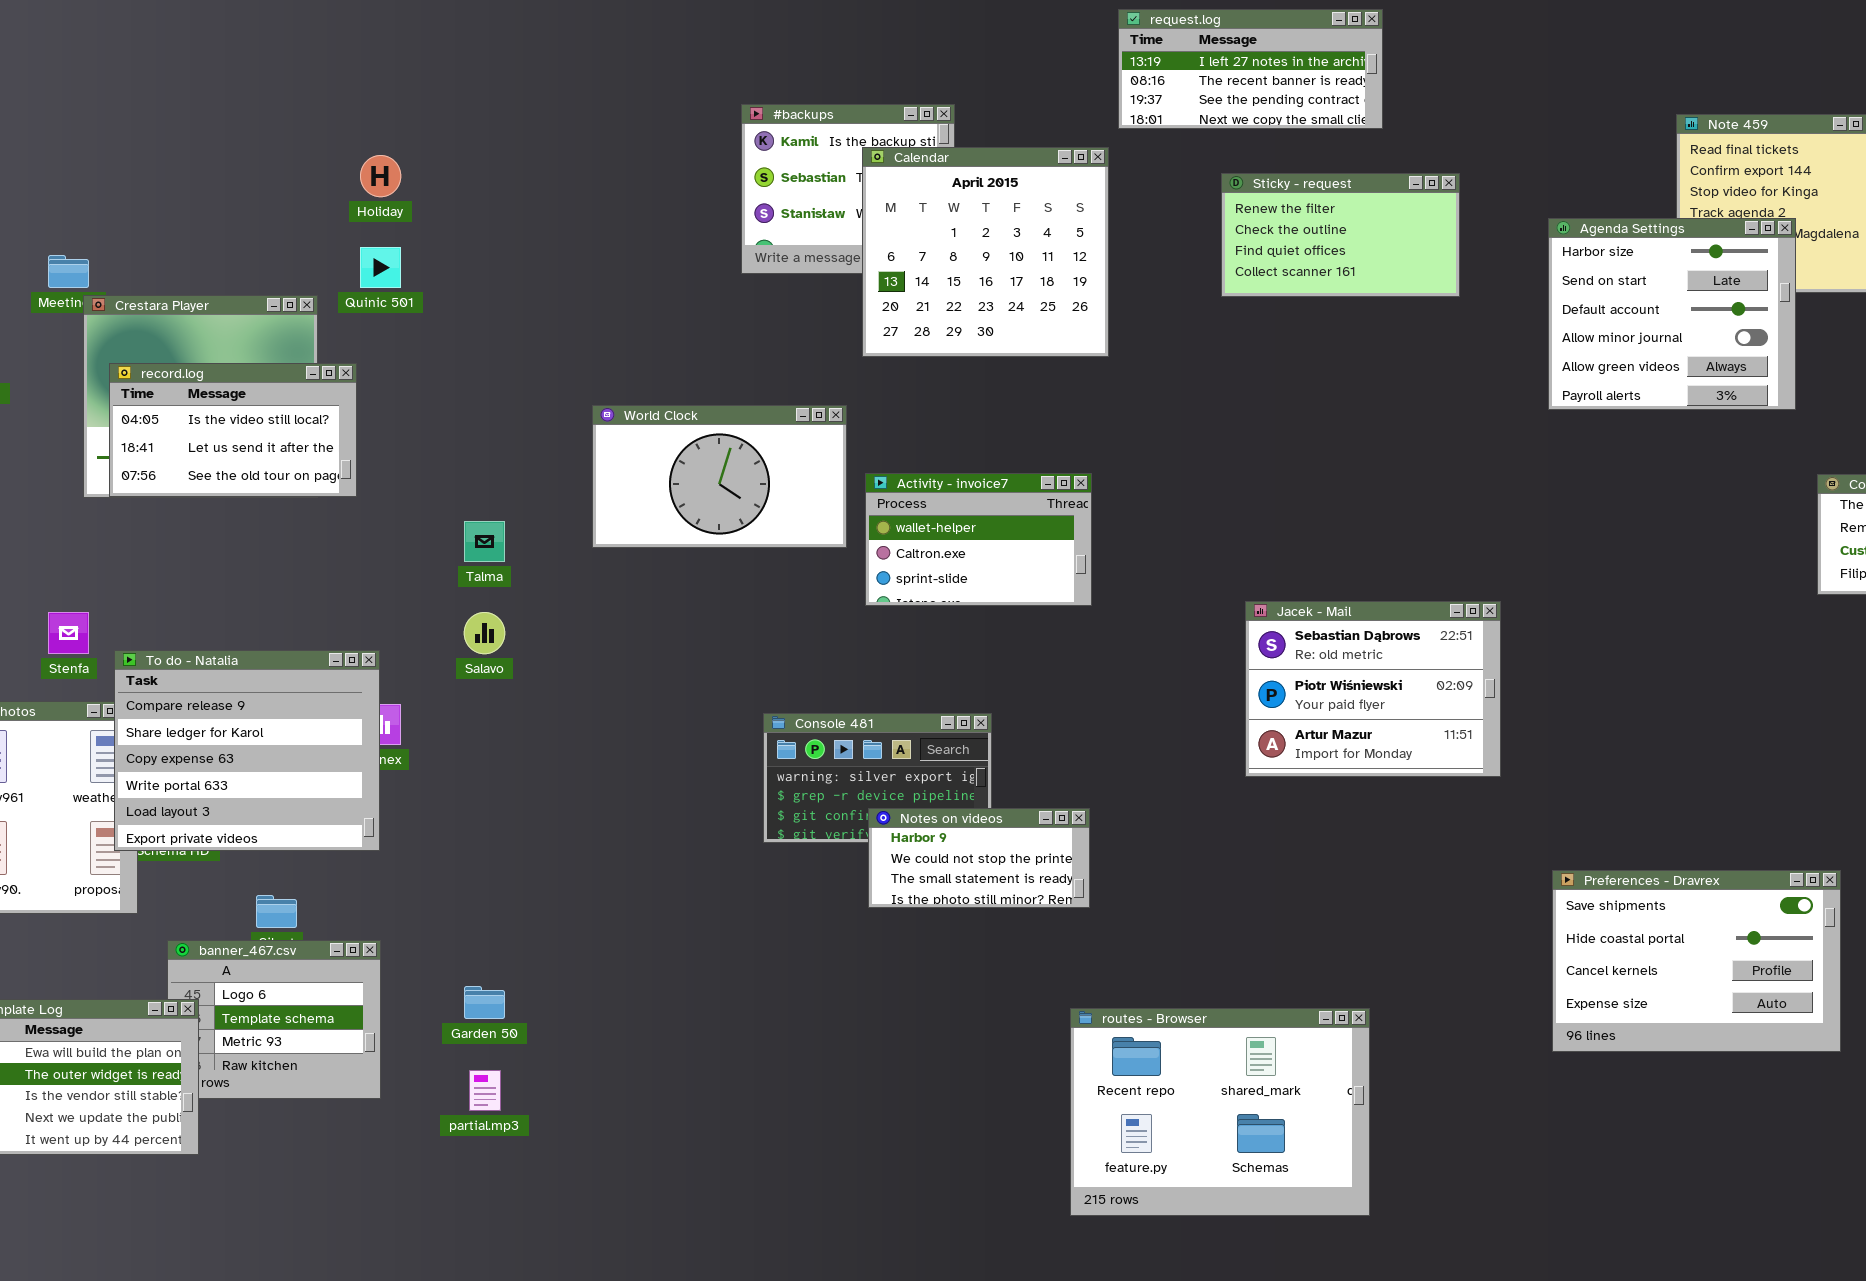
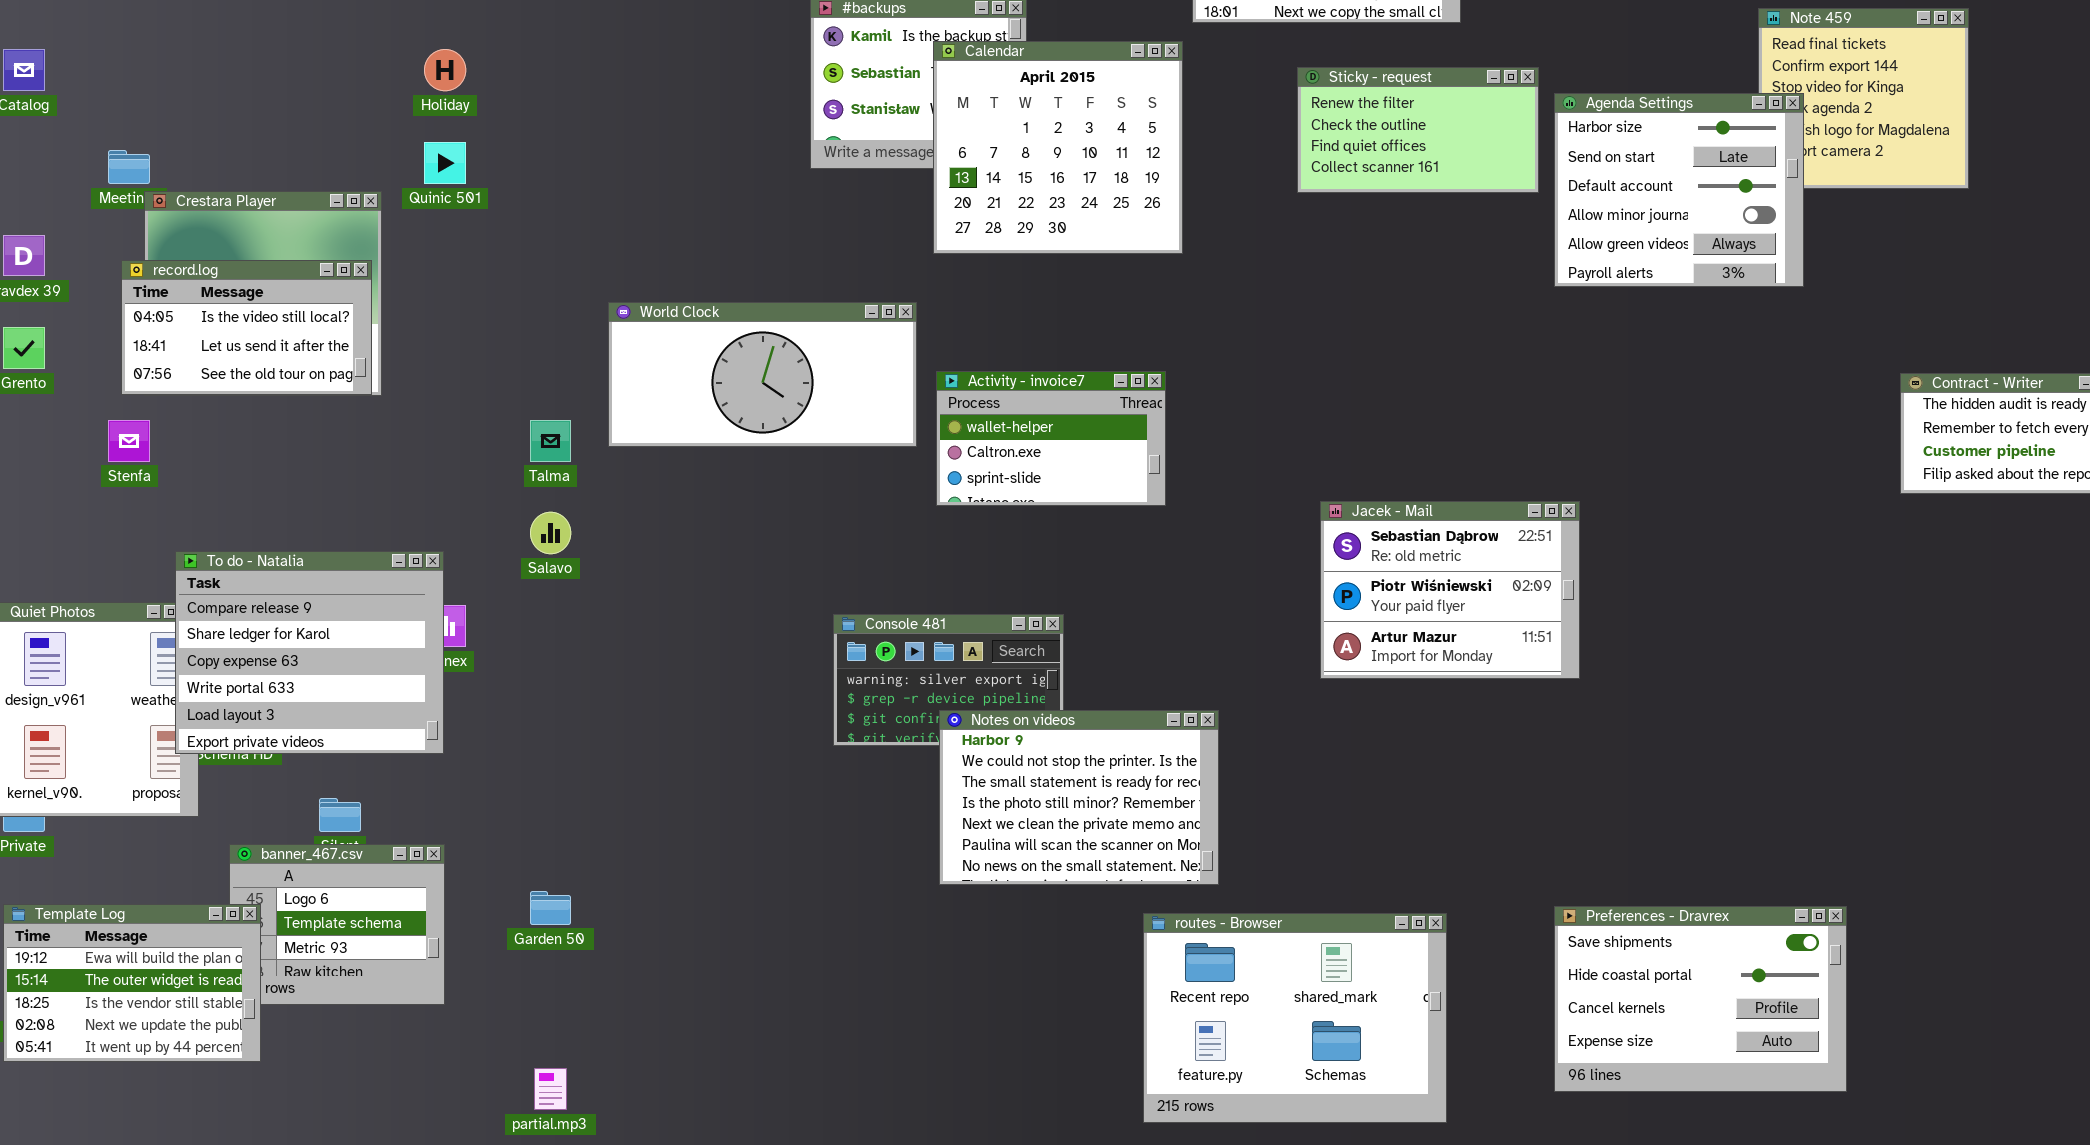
Agenda Settings: [1548,218,1796,410] -> [1554,93,1804,287], moved
record.log: [109,363,357,497] -> [121,260,372,395], moved
World Clock: [592,405,847,548] -> [608,302,917,447], resized
Stenfa: [48,612,89,654] -> [108,420,150,462], moved
Notes on videos: [868,808,1090,908] -> [939,710,1219,885], resized
Preferences - Dravrex: [1552,870,1841,1052] -> [1554,906,1847,1092], moved
partial.mp3: [469,1070,501,1111] -> [534,1068,567,1110], moved

